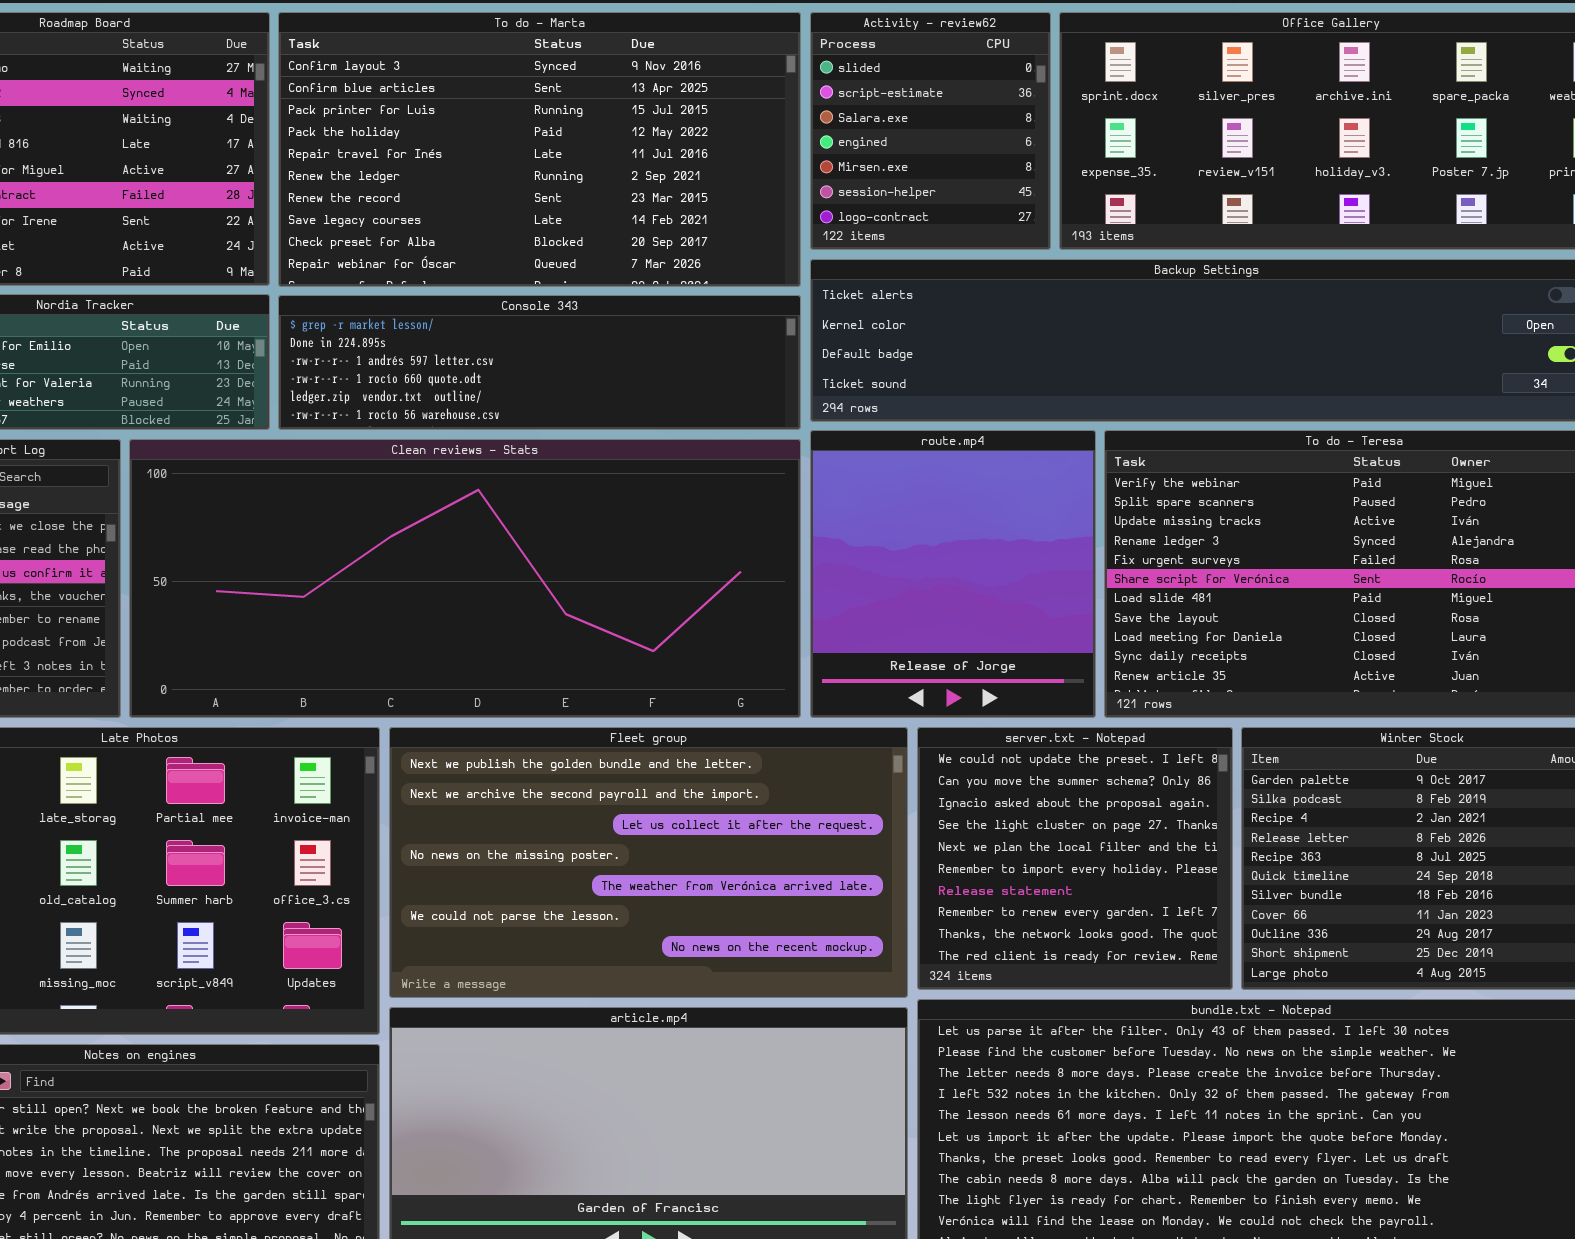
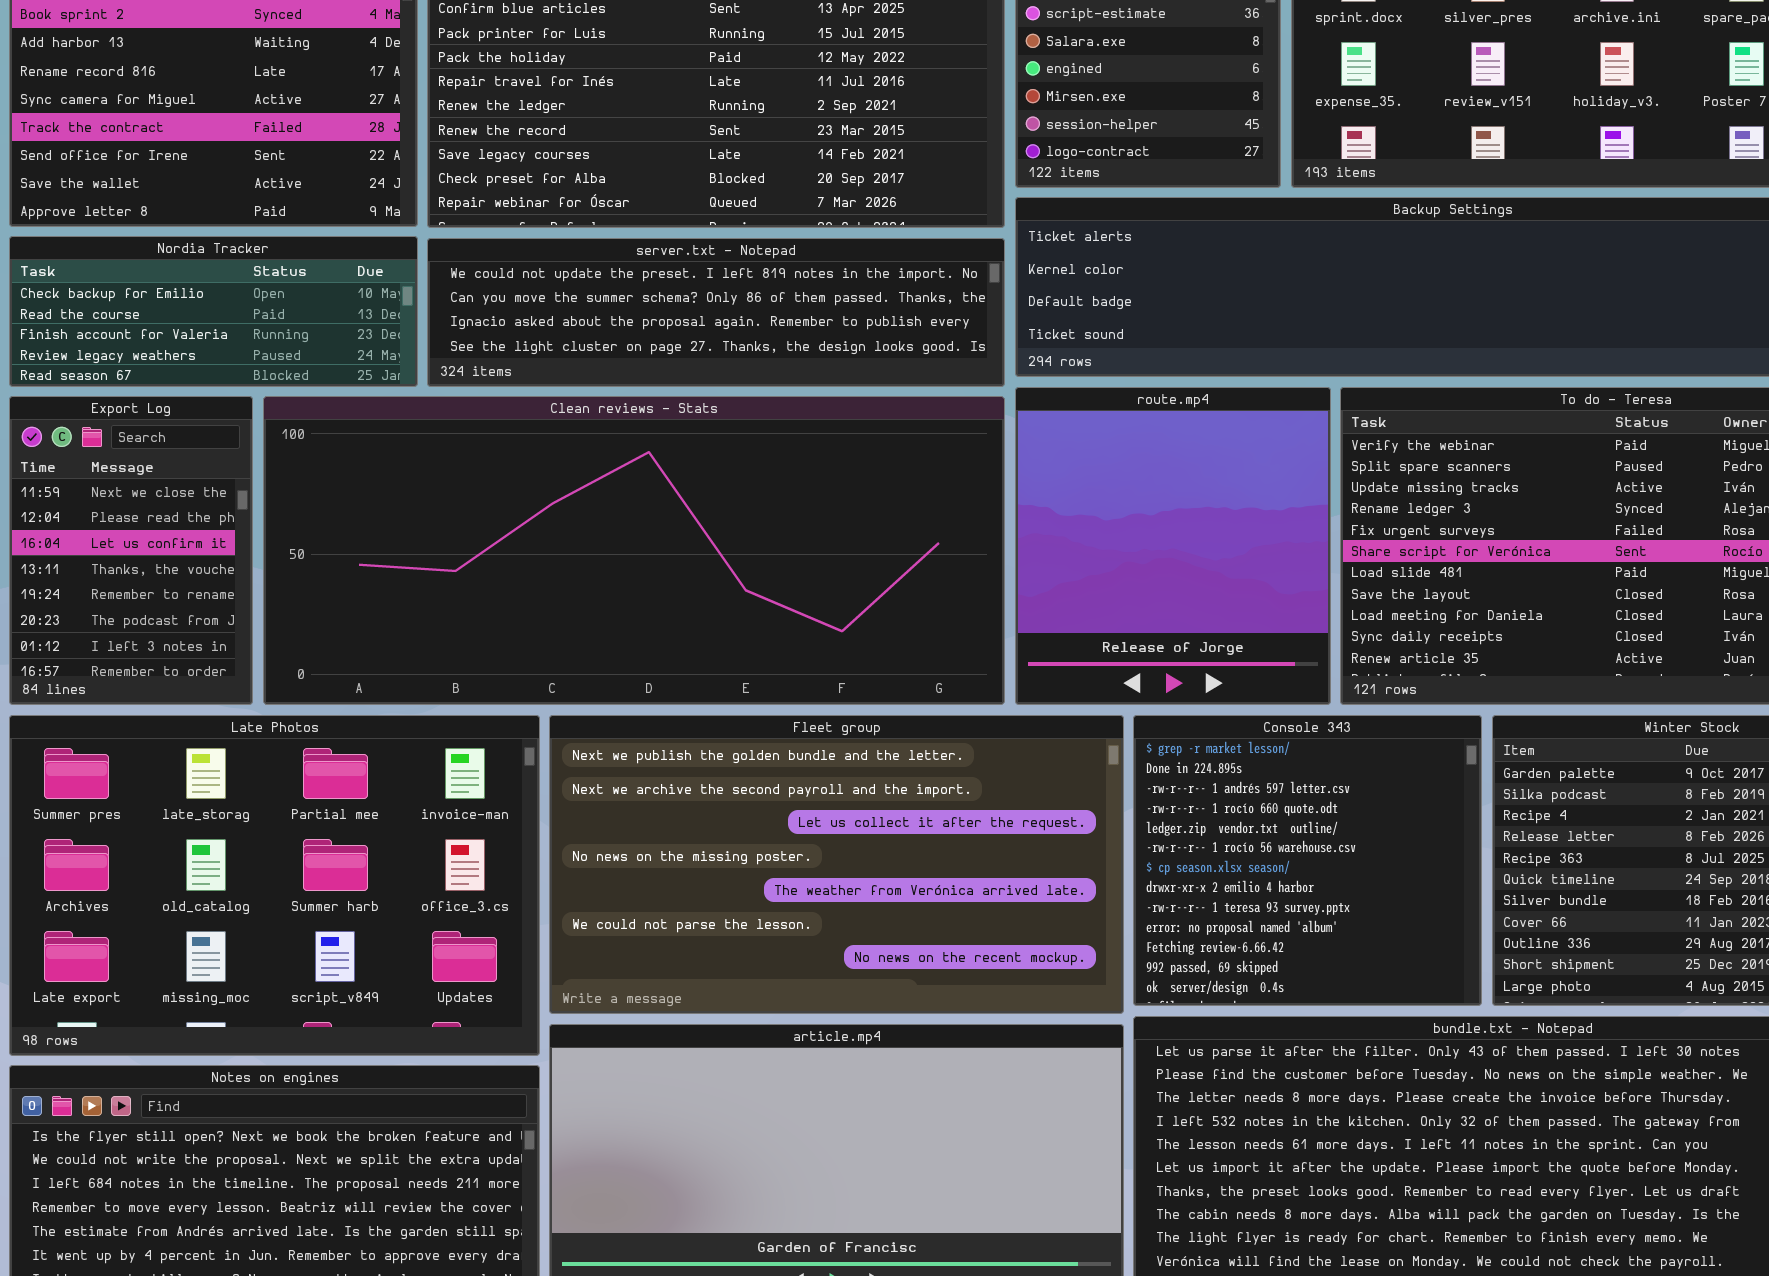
Console 343: [278,295,801,430] -> [1133,715,1482,1006], moved, resized
server.txt - Notepad: [917,727,1233,990] -> [427,238,1005,387], moved, resized

